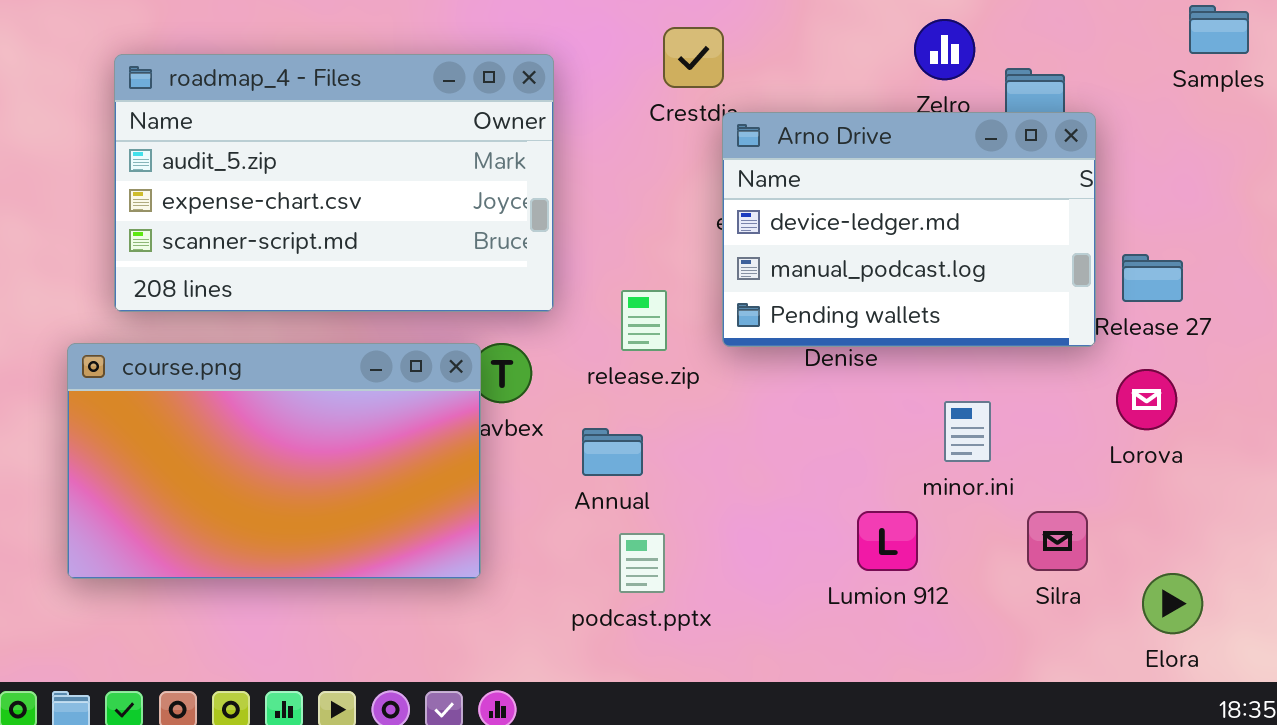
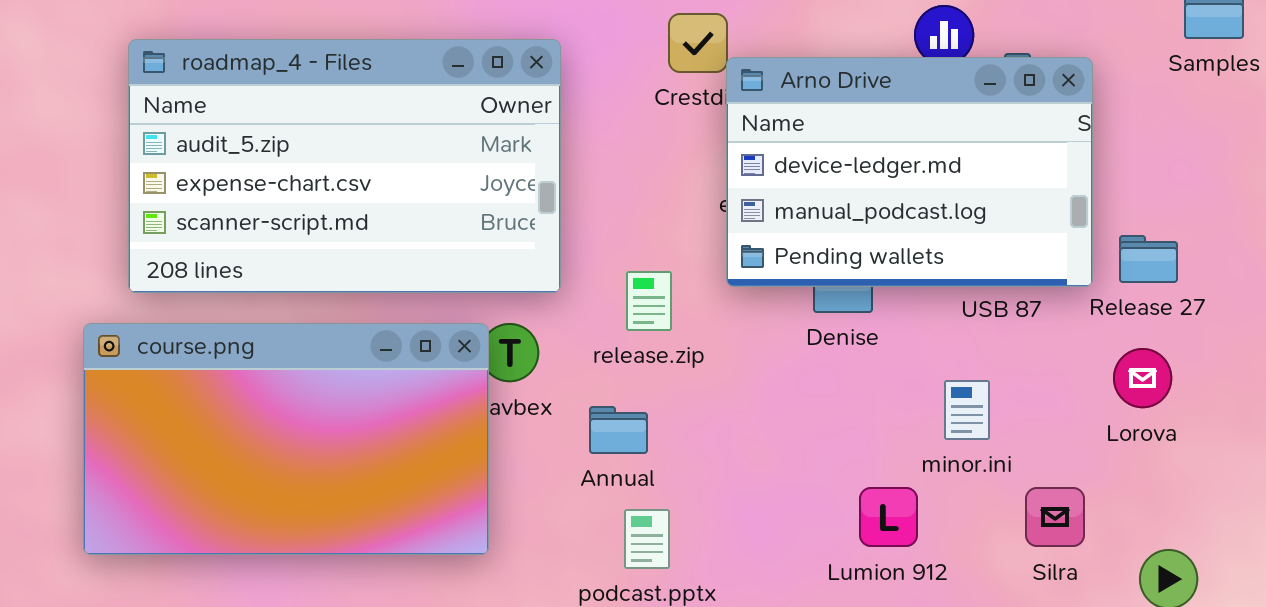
Arno Drive: [722,112,1096,347] -> [726,57,1093,287], moved

